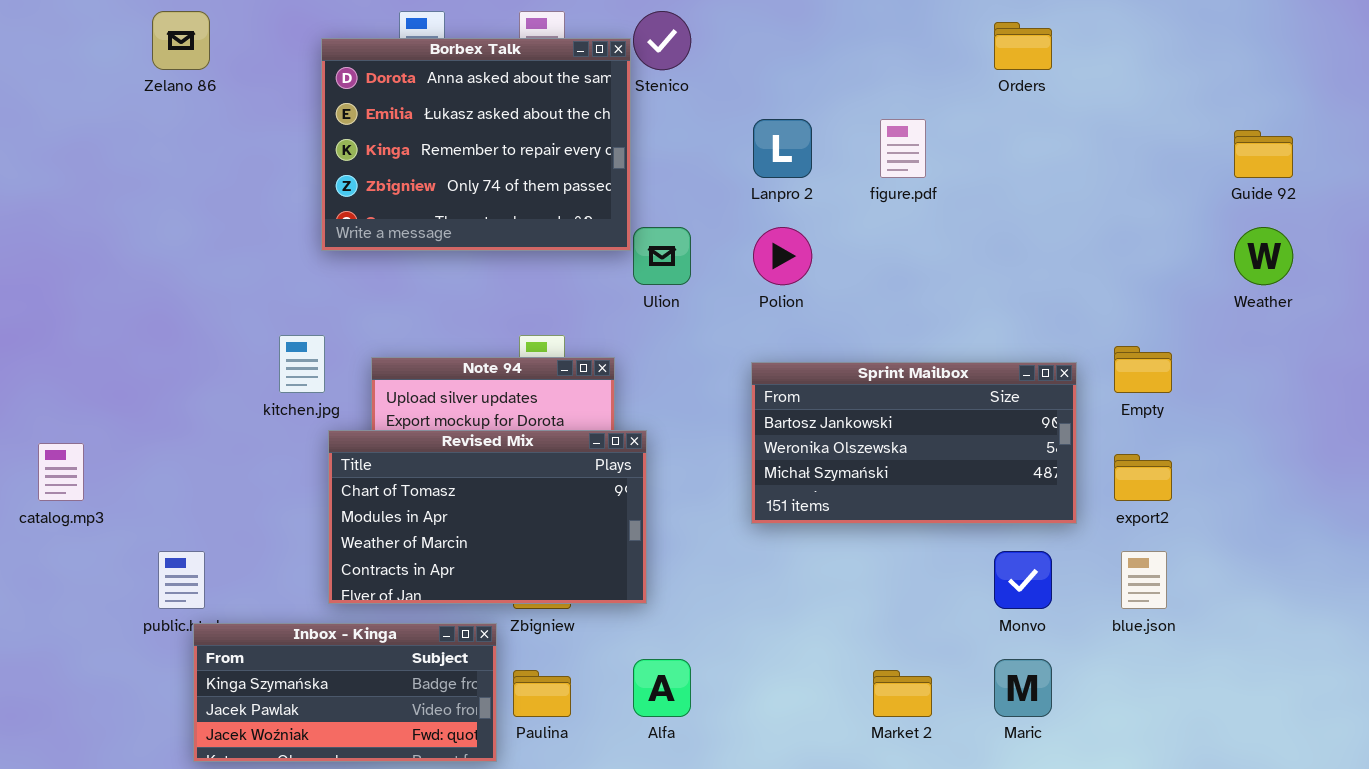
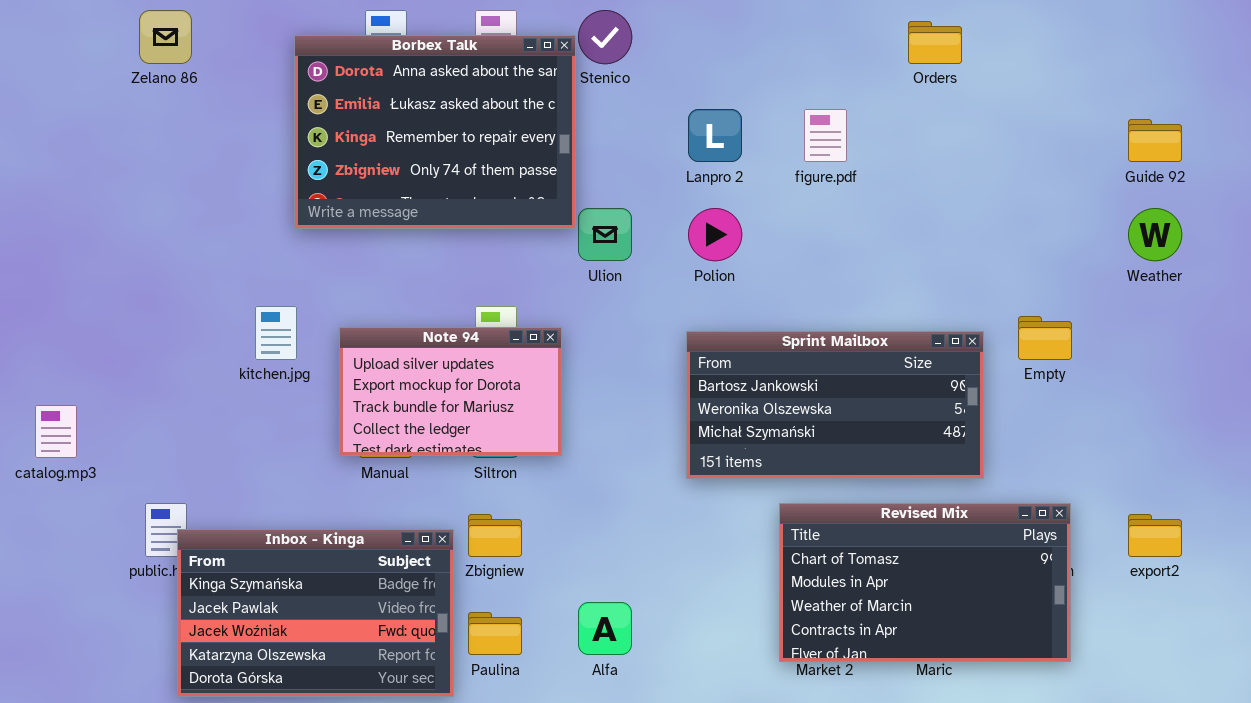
Revised Mix: [328,430,647,604] -> [779,503,1071,662], moved
export2: [1114,454,1172,501] -> [1128,514,1182,557], moved
Inbox - Kinga: [193,623,497,762] -> [177,529,454,697], resized

